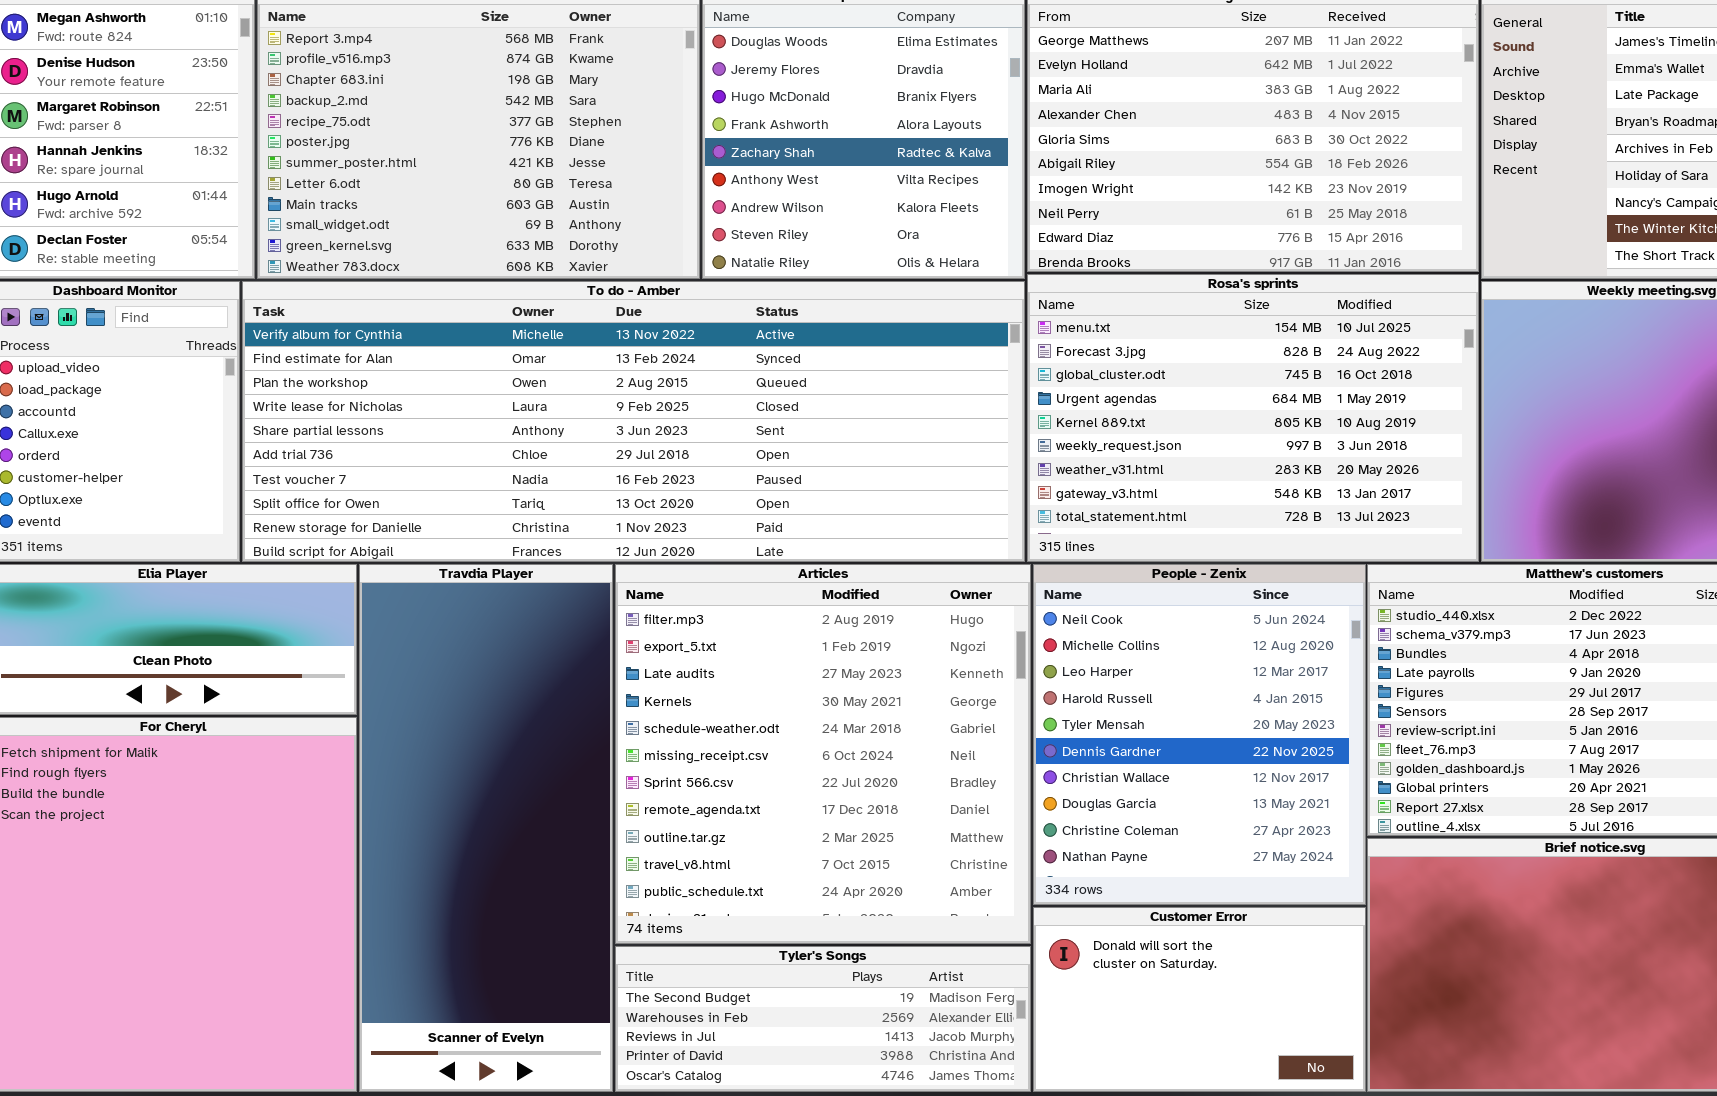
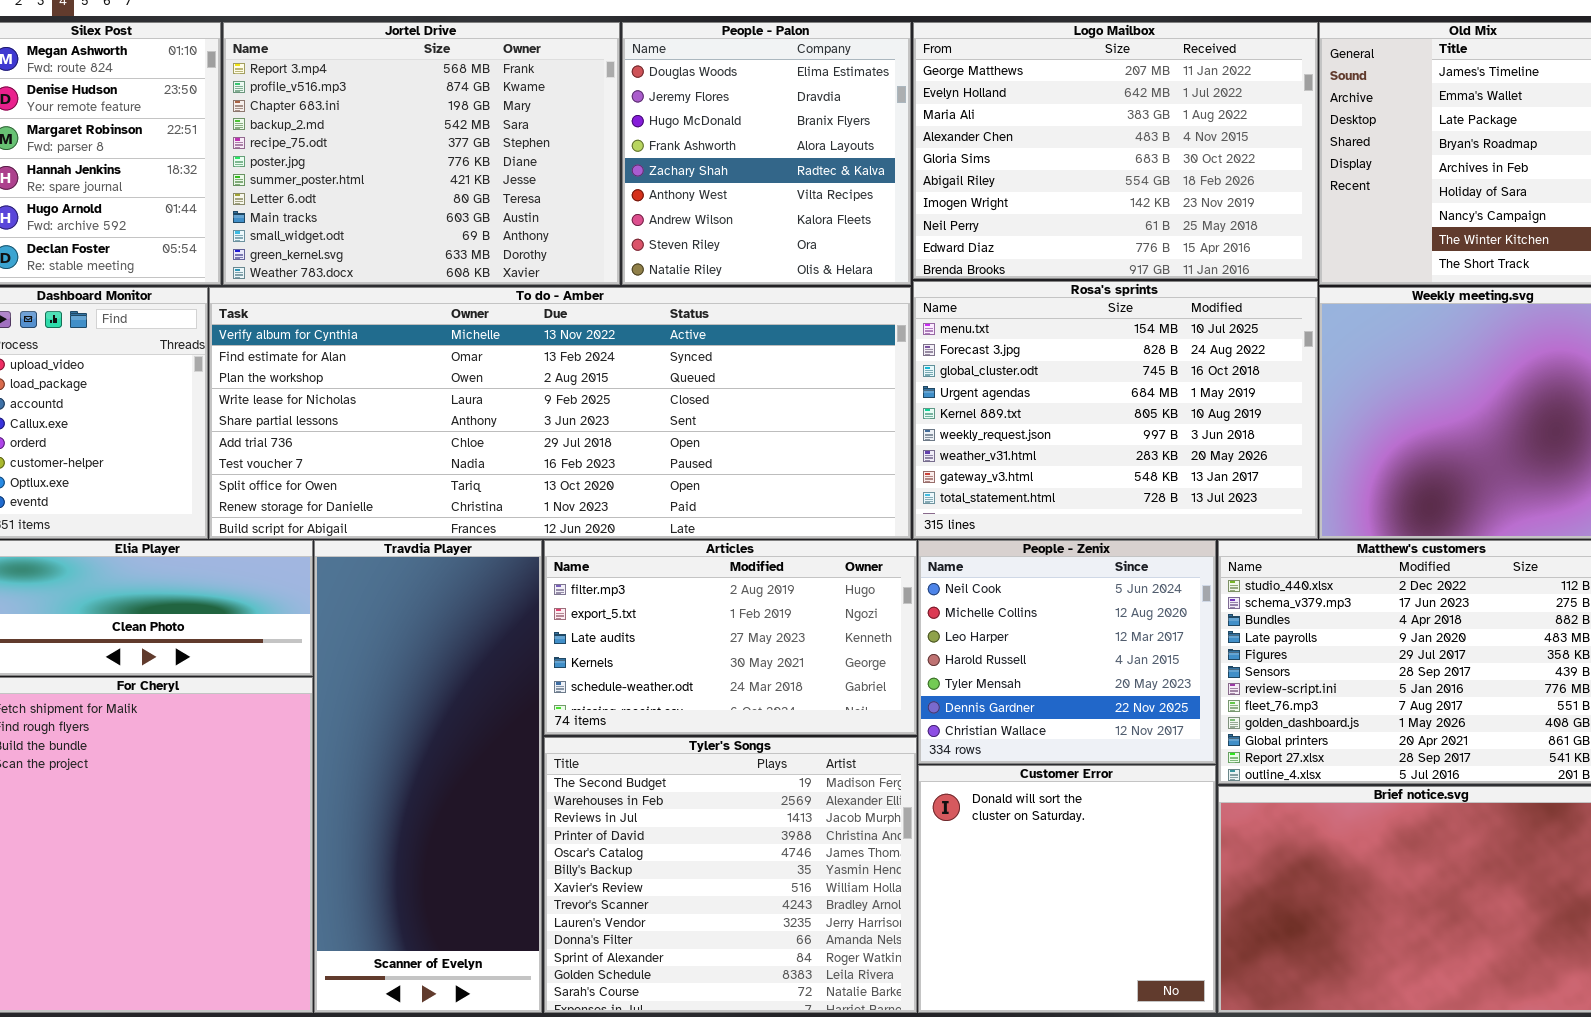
Articles: [615,564,1031,944] -> [544,540,917,735], resized
People - Zenix: [1033,564,1366,905] -> [918,540,1216,764], resized
Customer Error: [1033,907,1366,1092] -> [918,765,1216,1013], resized
Tyler's Songs: [615,946,1031,1092] -> [544,737,917,1013], resized

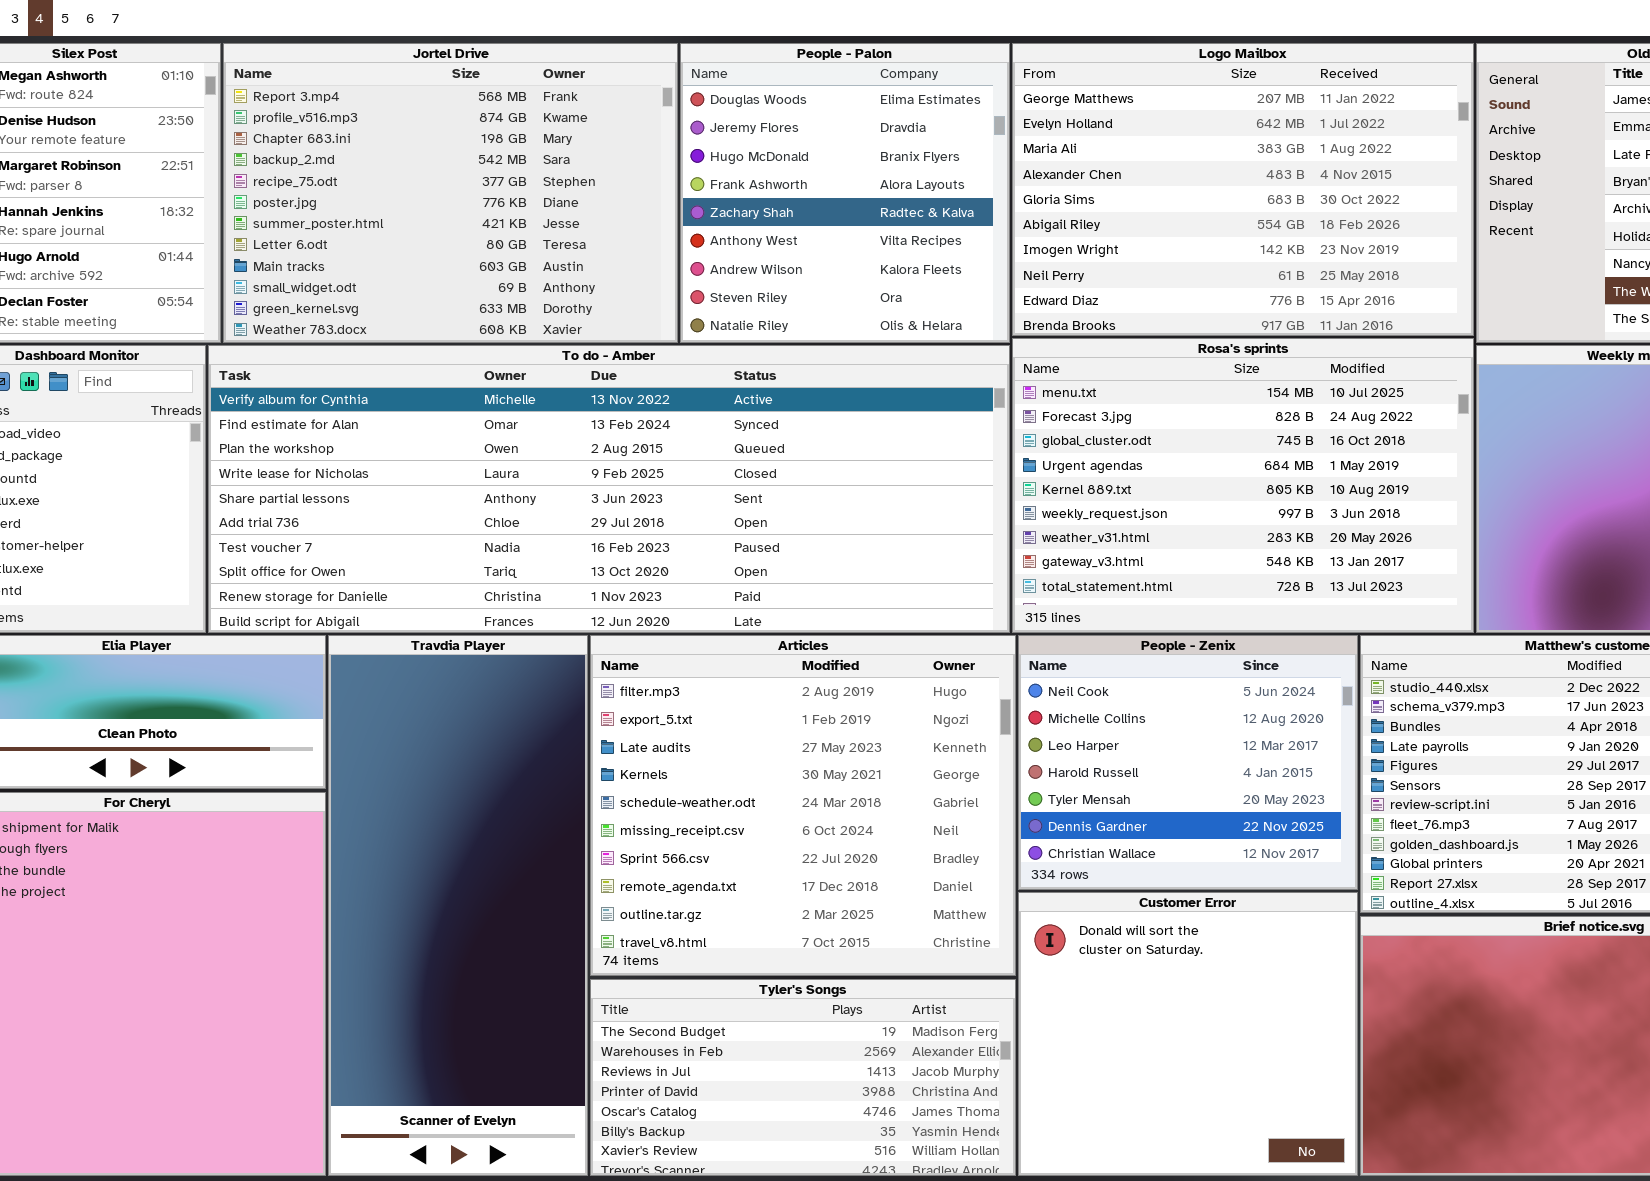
Articles: [544,540,917,735] -> [590,635,1016,976], resized
Tyler's Songs: [544,737,917,1013] -> [590,979,1016,1176], resized

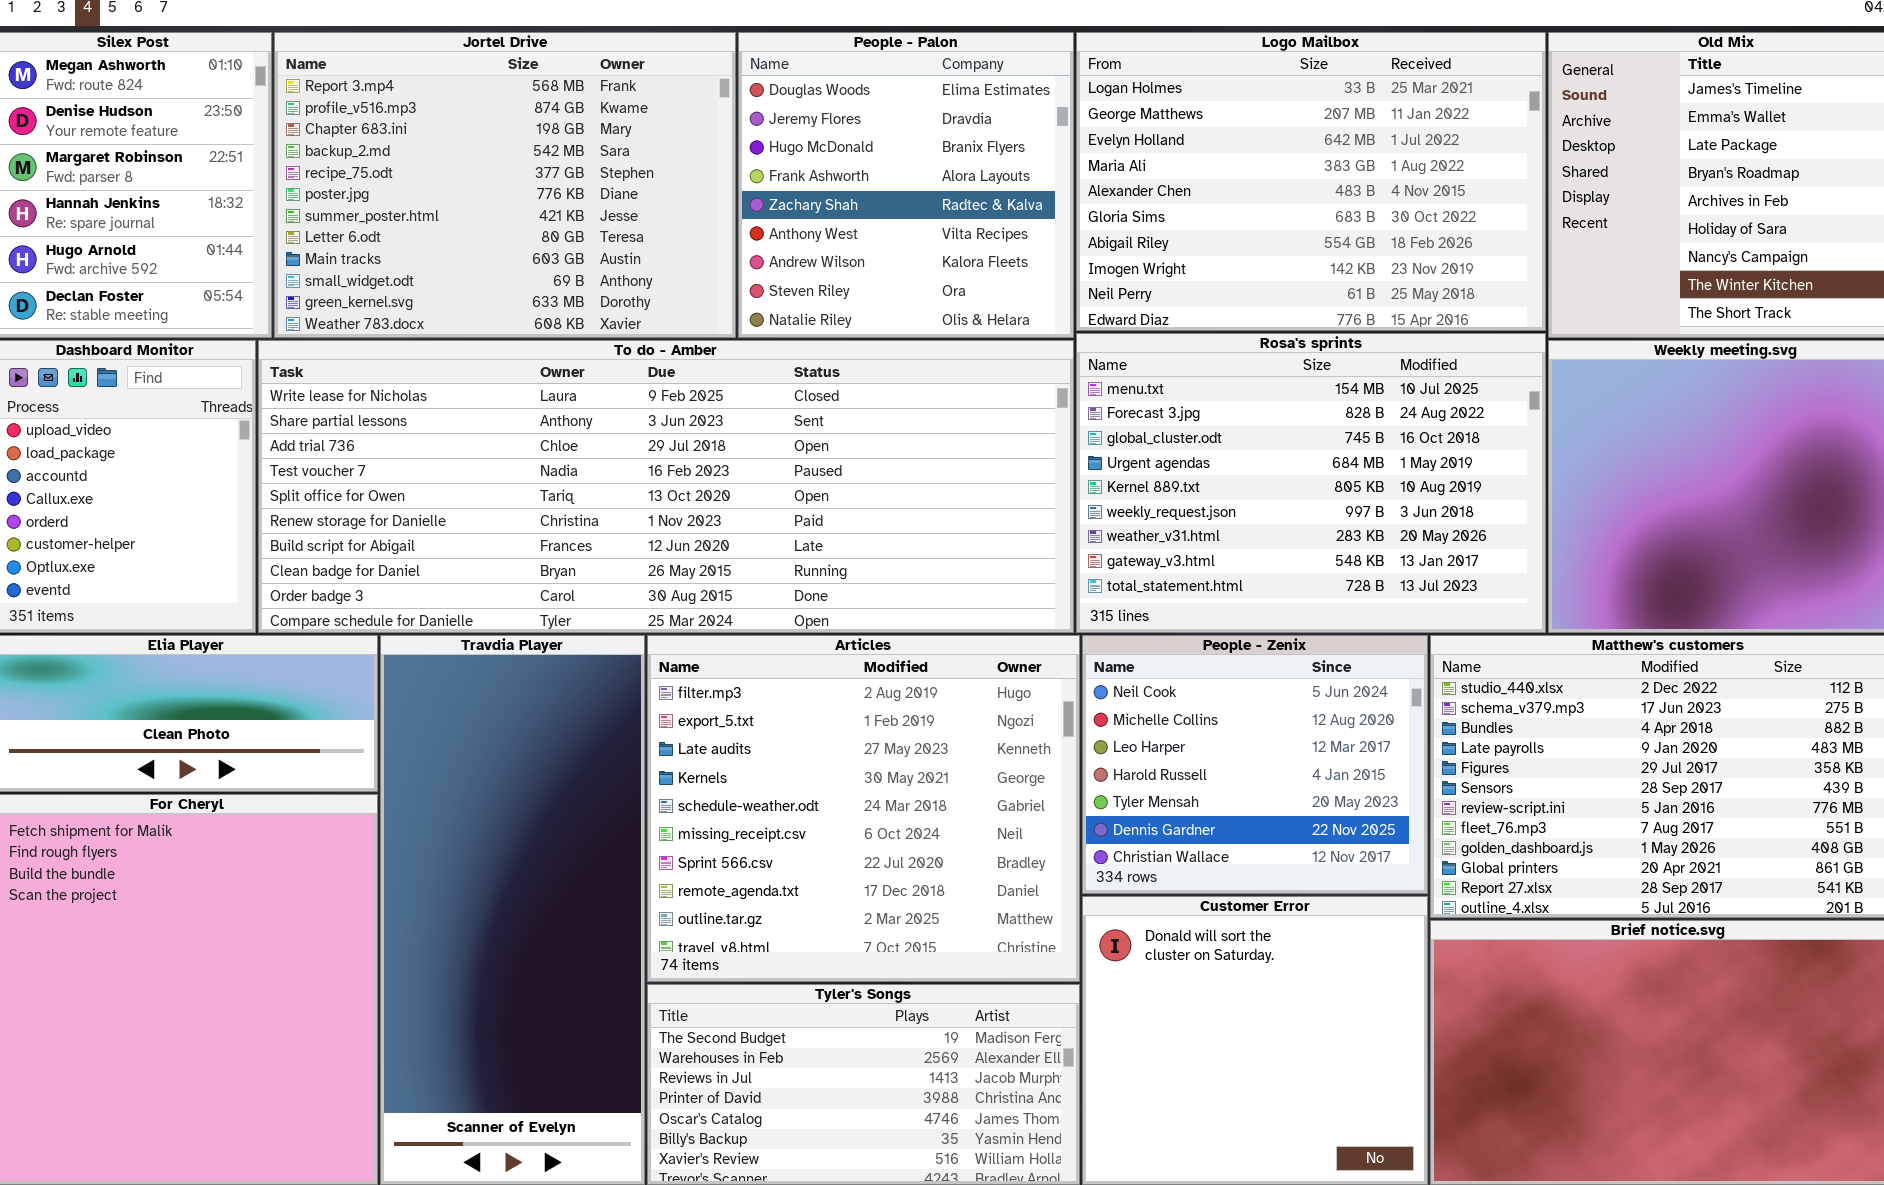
Logo Mailbox: [1012,43,1474,336] -> [1076,32,1546,331], scrolled up 1 row
To do - Amber: [208,345,1010,633] -> [258,340,1074,633], scrolled down 3 rows

